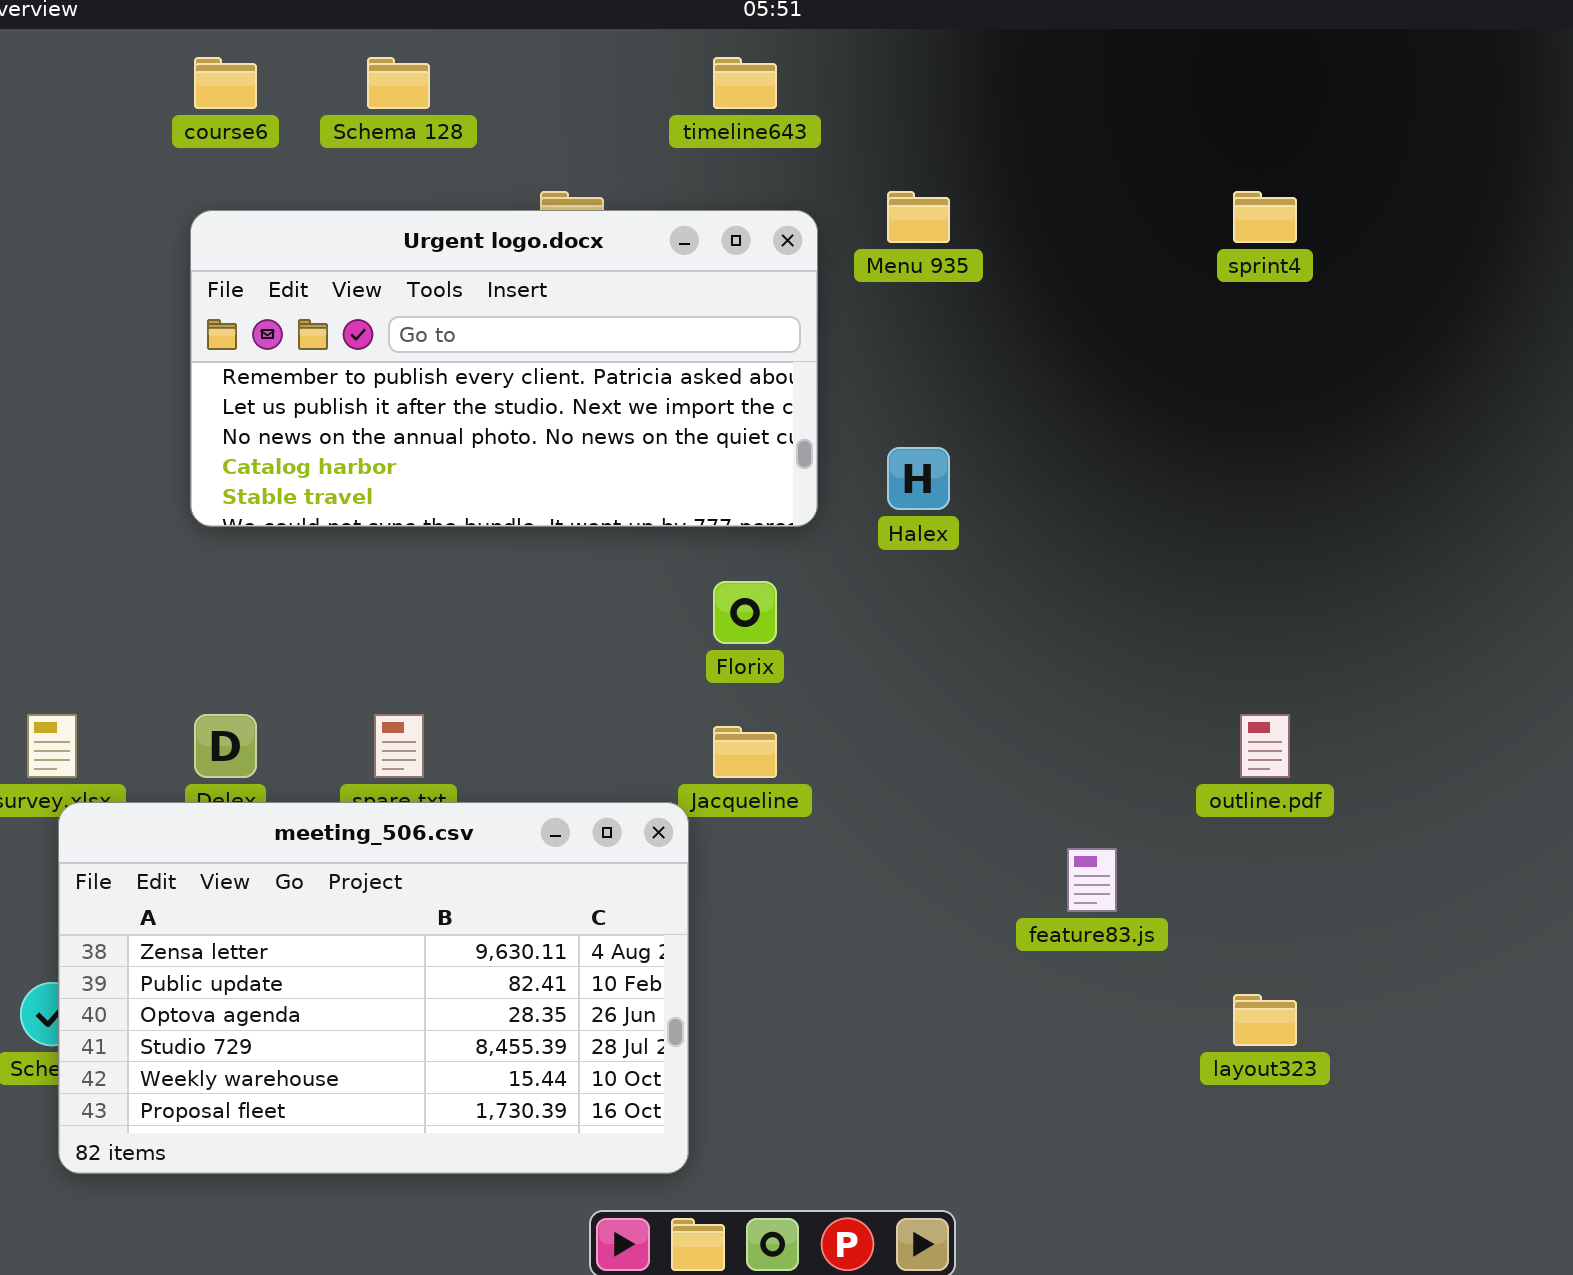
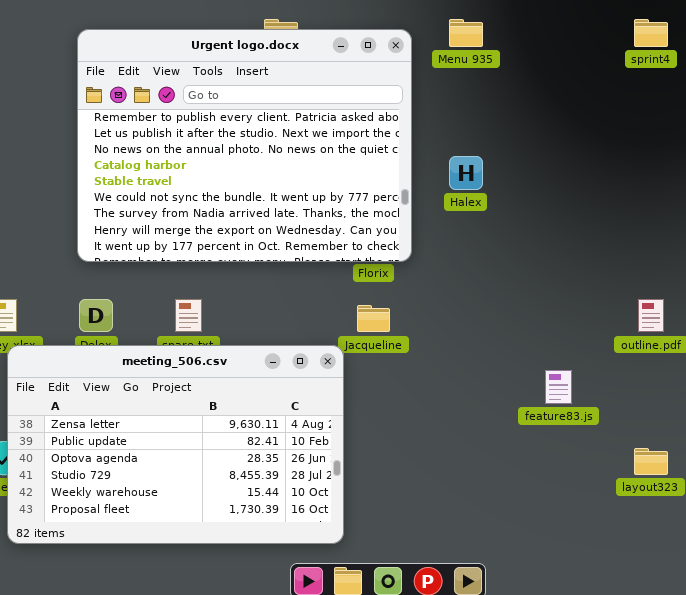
Urgent logo.docx: [190,210,818,527] -> [77,29,412,262], resized

